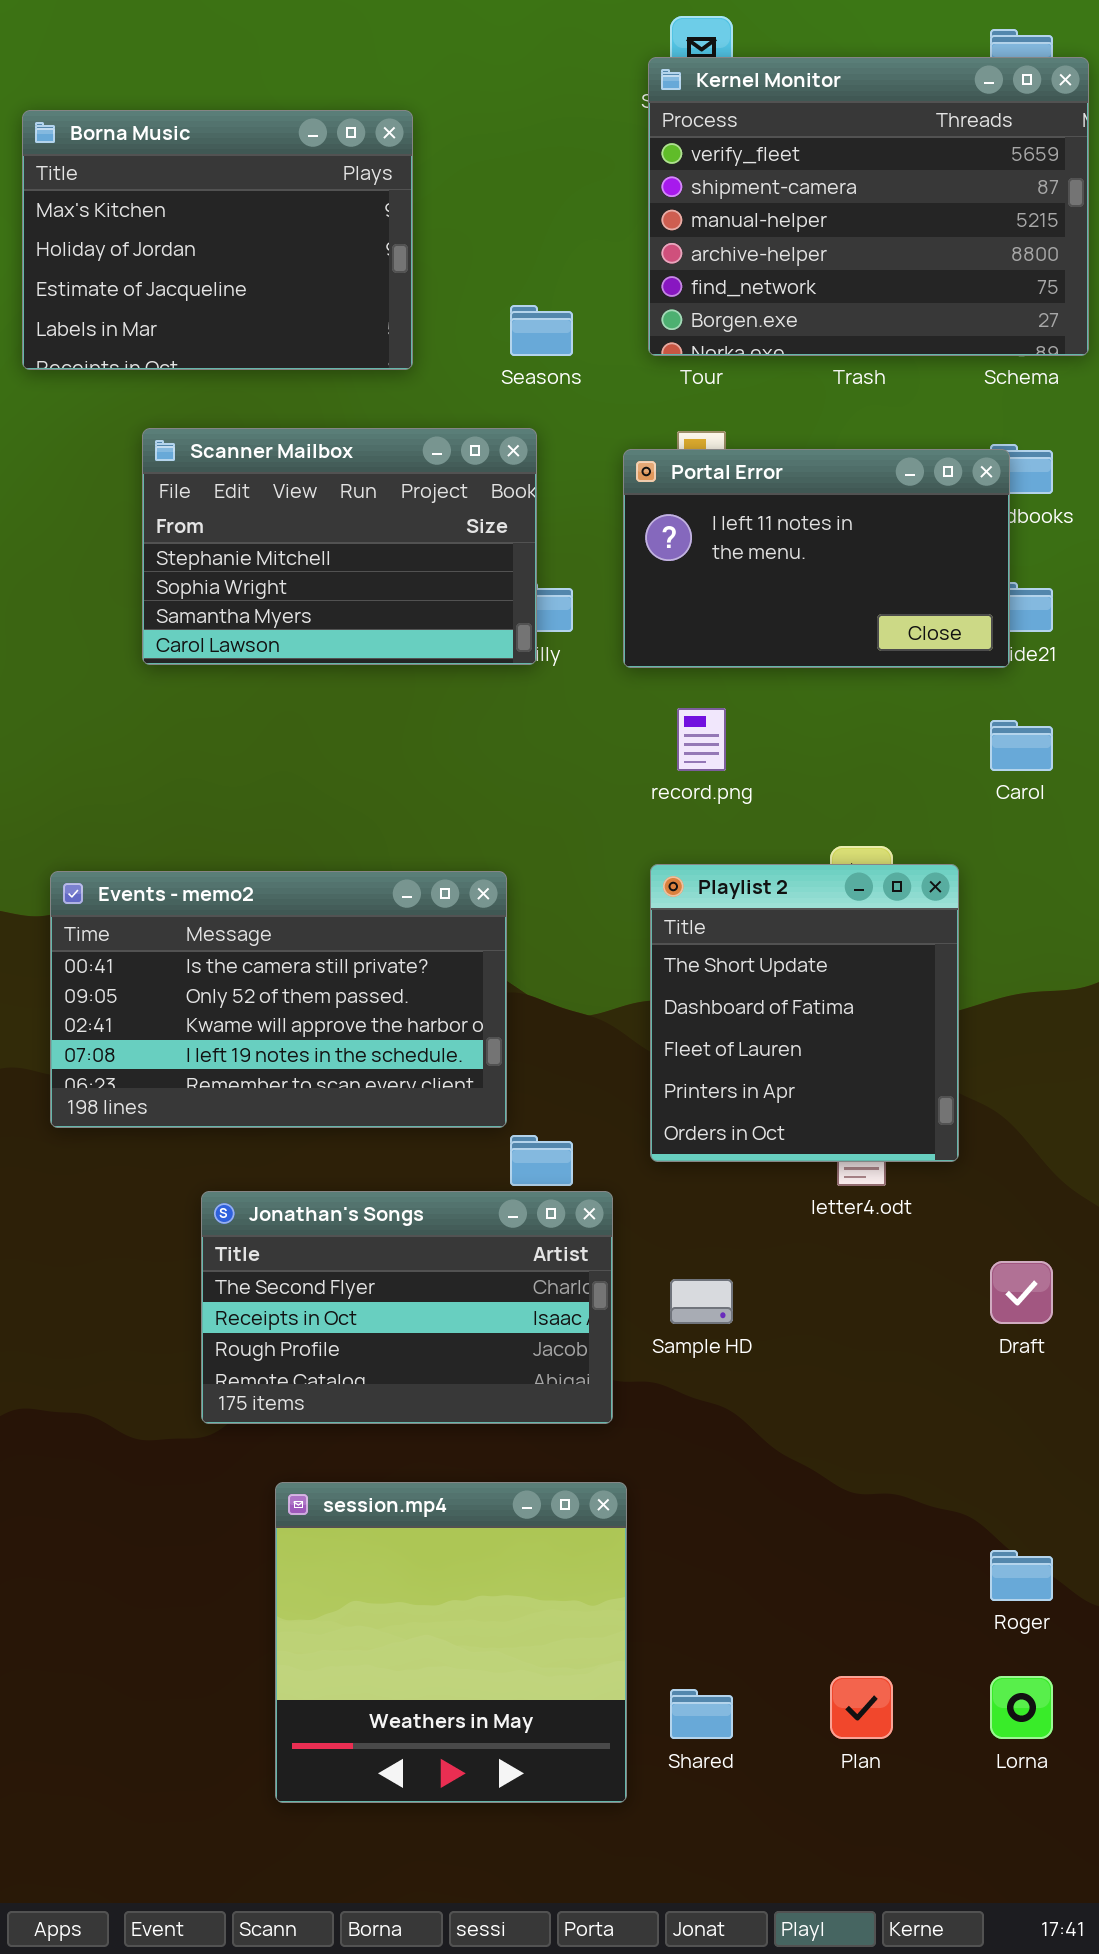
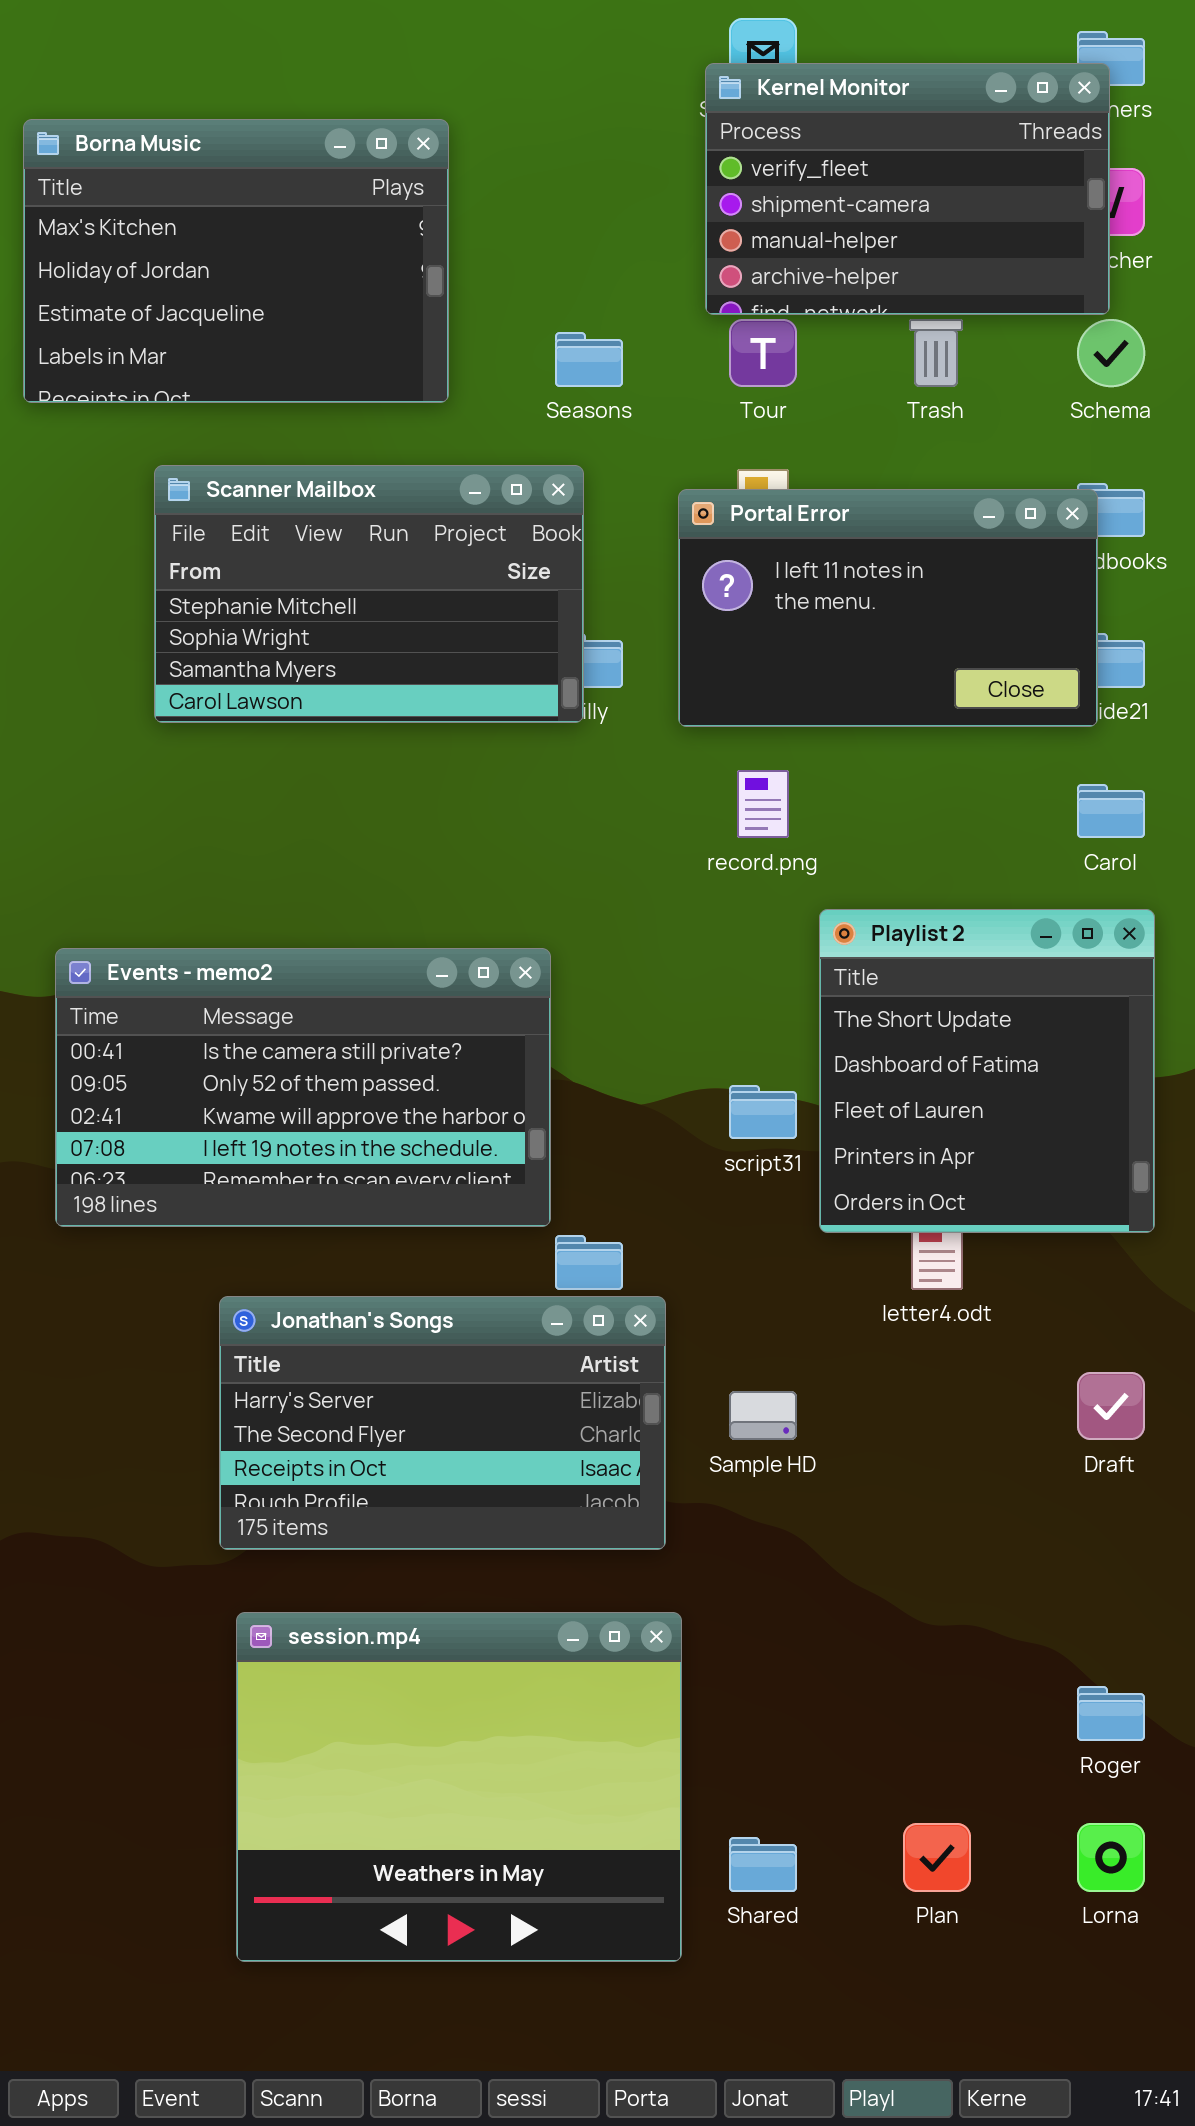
Kernel Monitor: [648,57,1089,356] -> [705,63,1110,315], resized
Playlist 2: [650,864,959,1162] -> [819,909,1155,1233], moved
Jonathan's Songs: [201,1191,613,1424] -> [219,1296,666,1550], scrolled up 1 row
session.mp4: [275,1482,627,1803] -> [236,1612,682,1962], resized

